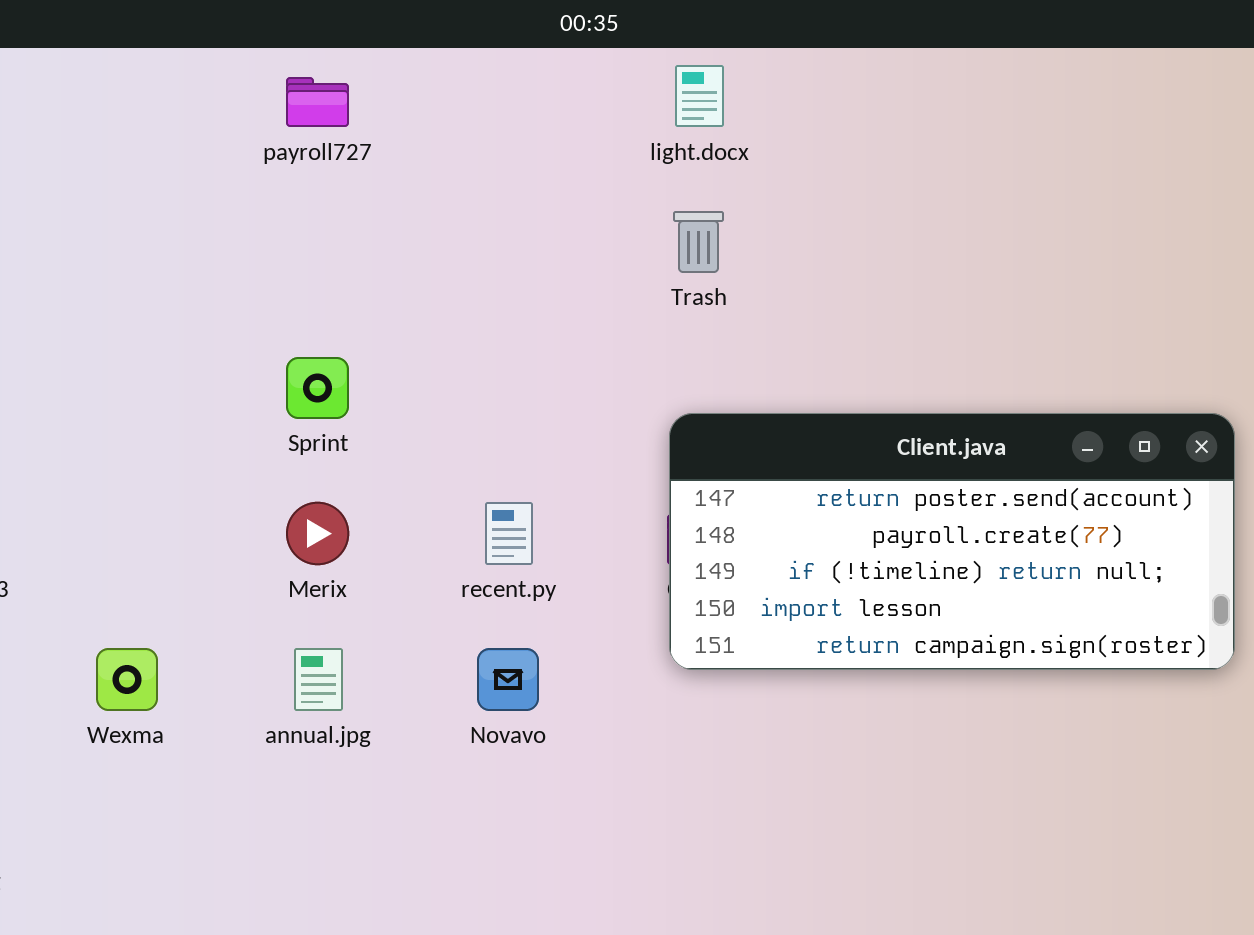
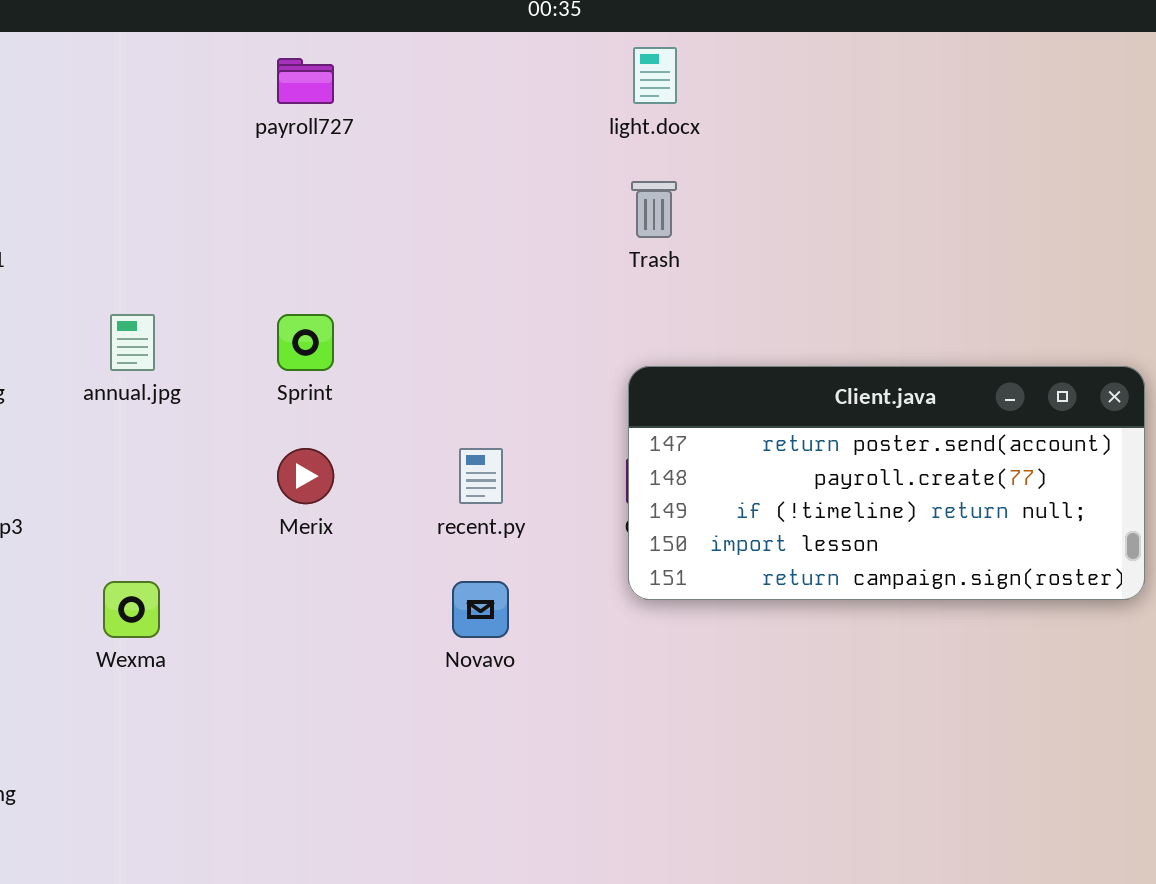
annual.jpg: [294,648,343,711] -> [110,314,155,371], moved

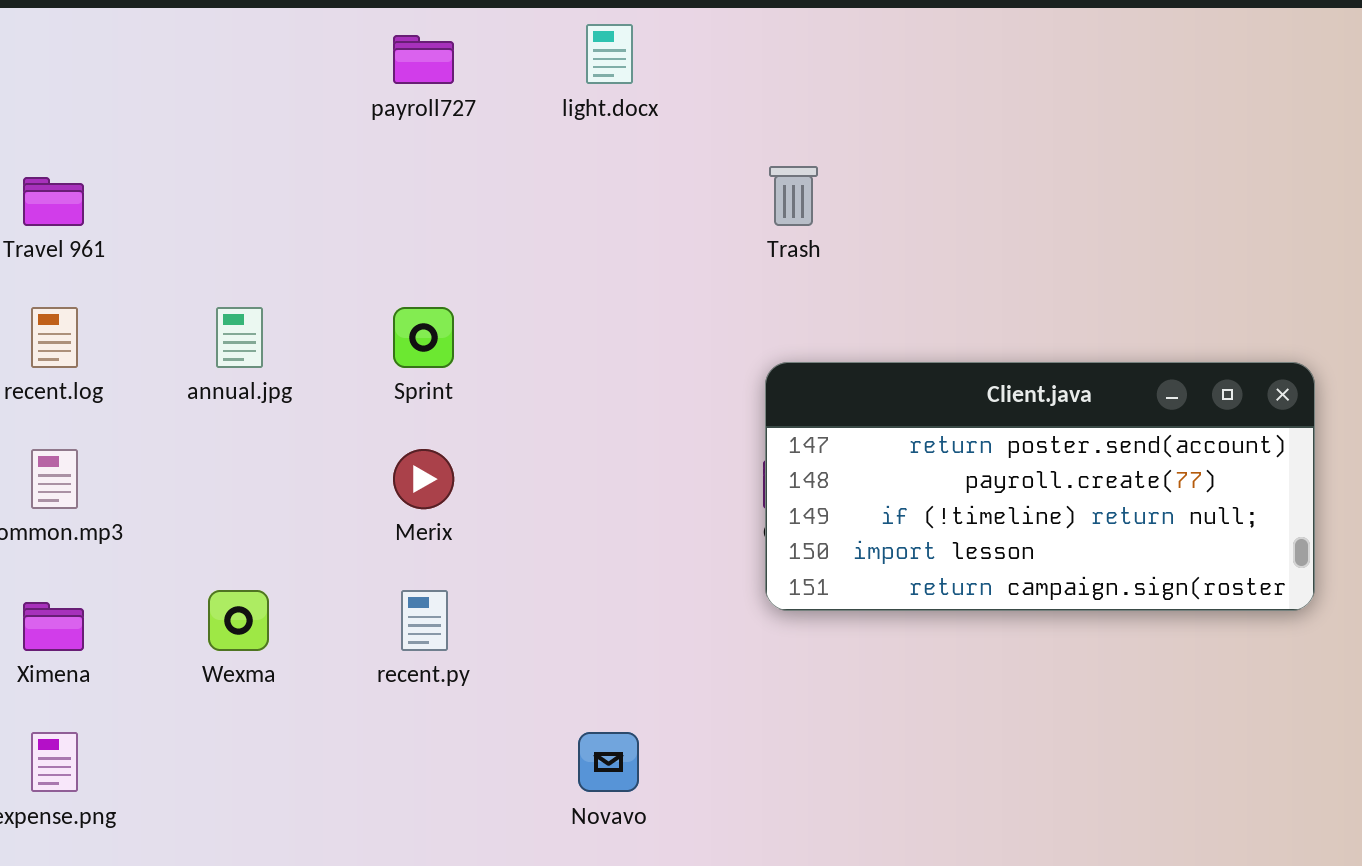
light.docx: [633,47,677,104] -> [586,24,633,84], moved
recent.py: [459,448,503,504] -> [401,590,448,651], moved
Novavo: [452,581,509,638] -> [578,732,639,792], moved

